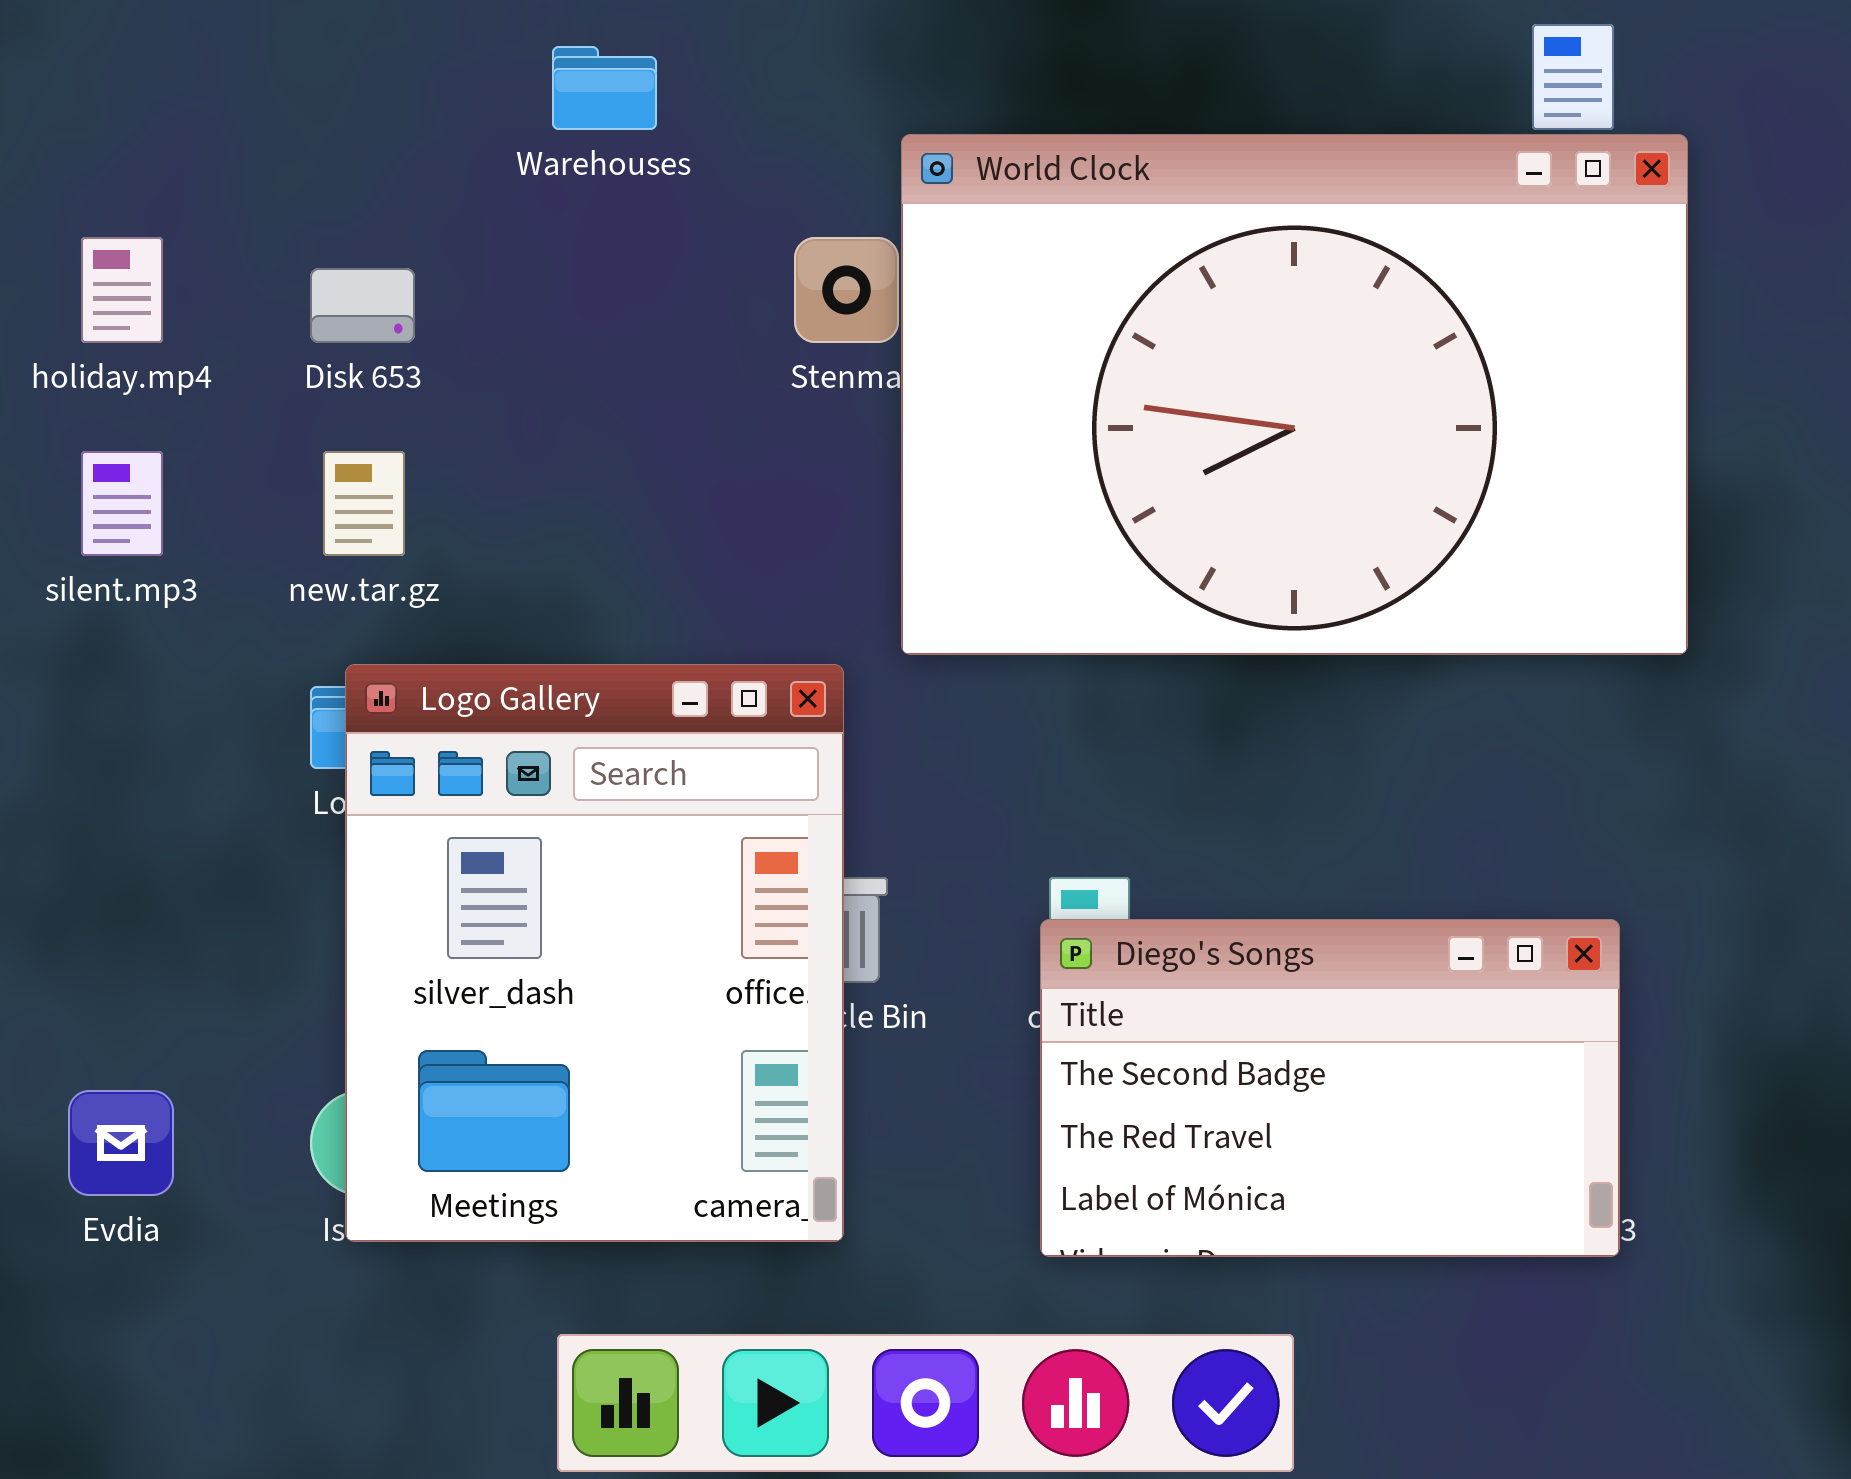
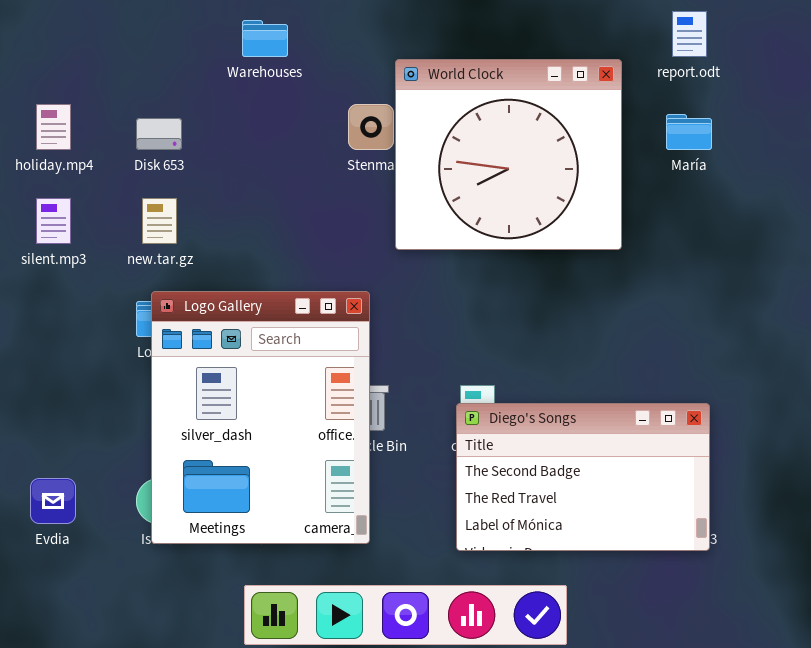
World Clock: [901,134,1688,655] -> [395,59,622,250], resized

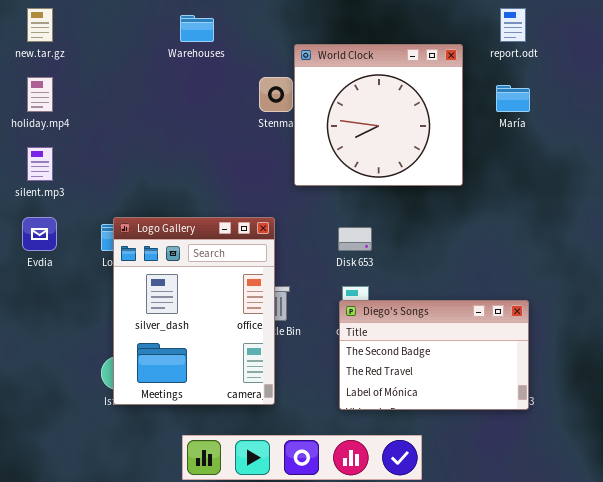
Disk 653: [136,118,182,150] -> [338,227,372,251], moved
new.tar.gz: [142,198,177,244] -> [27,8,53,42], moved
Evdia: [30,478,76,524] -> [22,217,57,251], moved

